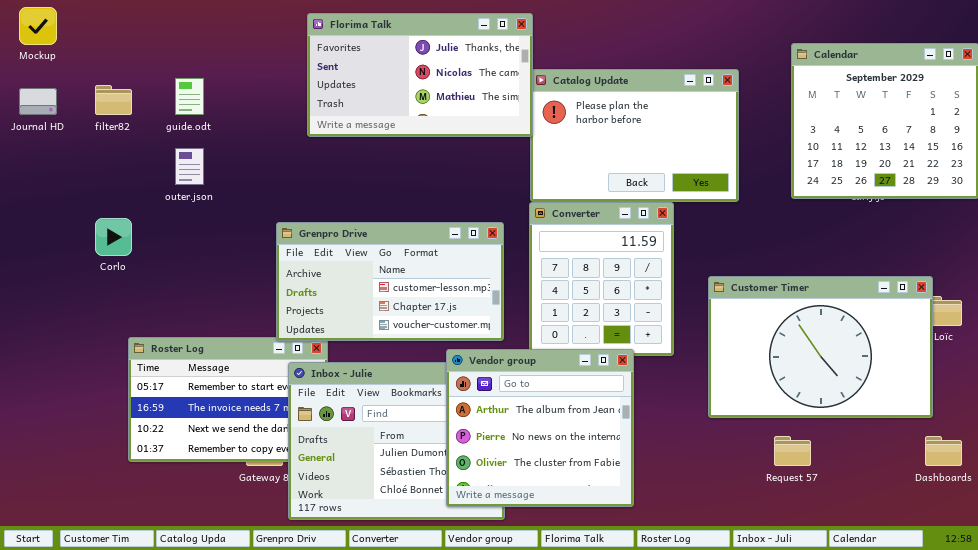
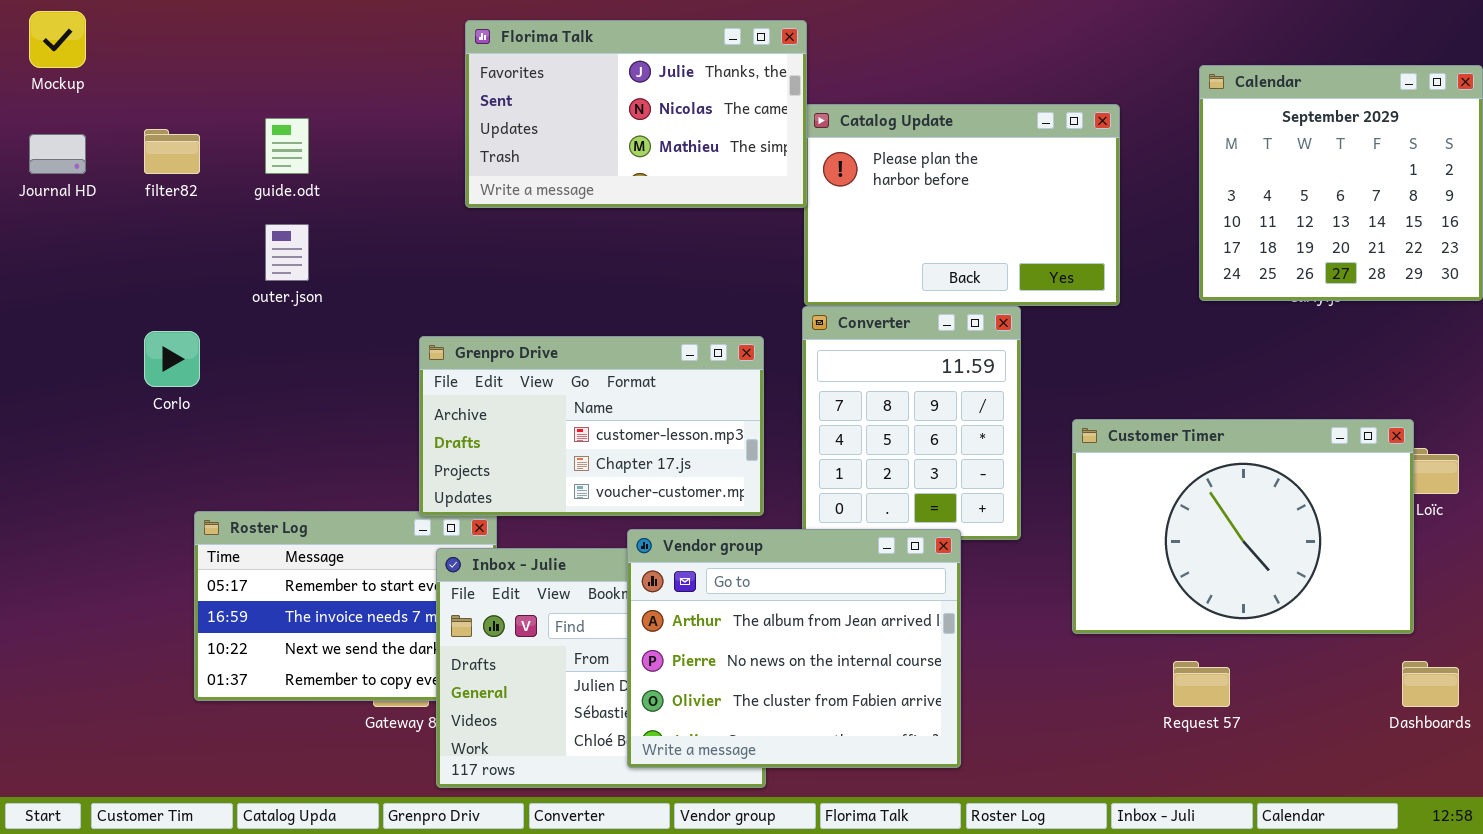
Vendor group: [446,349,634,507] -> [627,529,961,768], resized

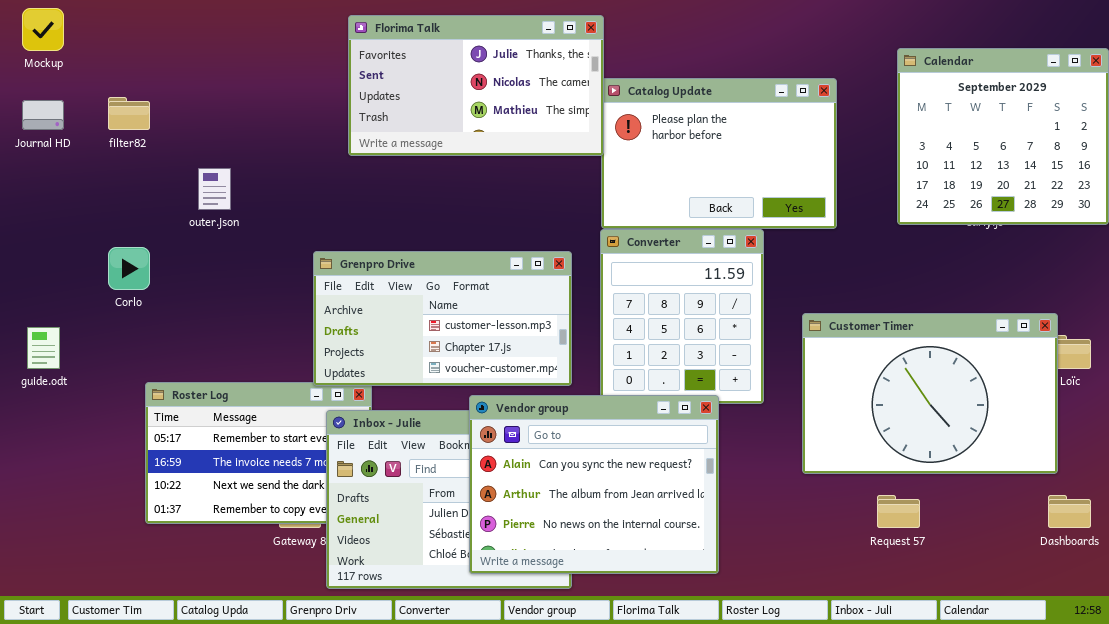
guide.odt: [265,118,309,174] -> [27,327,60,369], moved
Vendor group: [627,529,961,768] -> [469,395,719,574], scrolled up 1 row

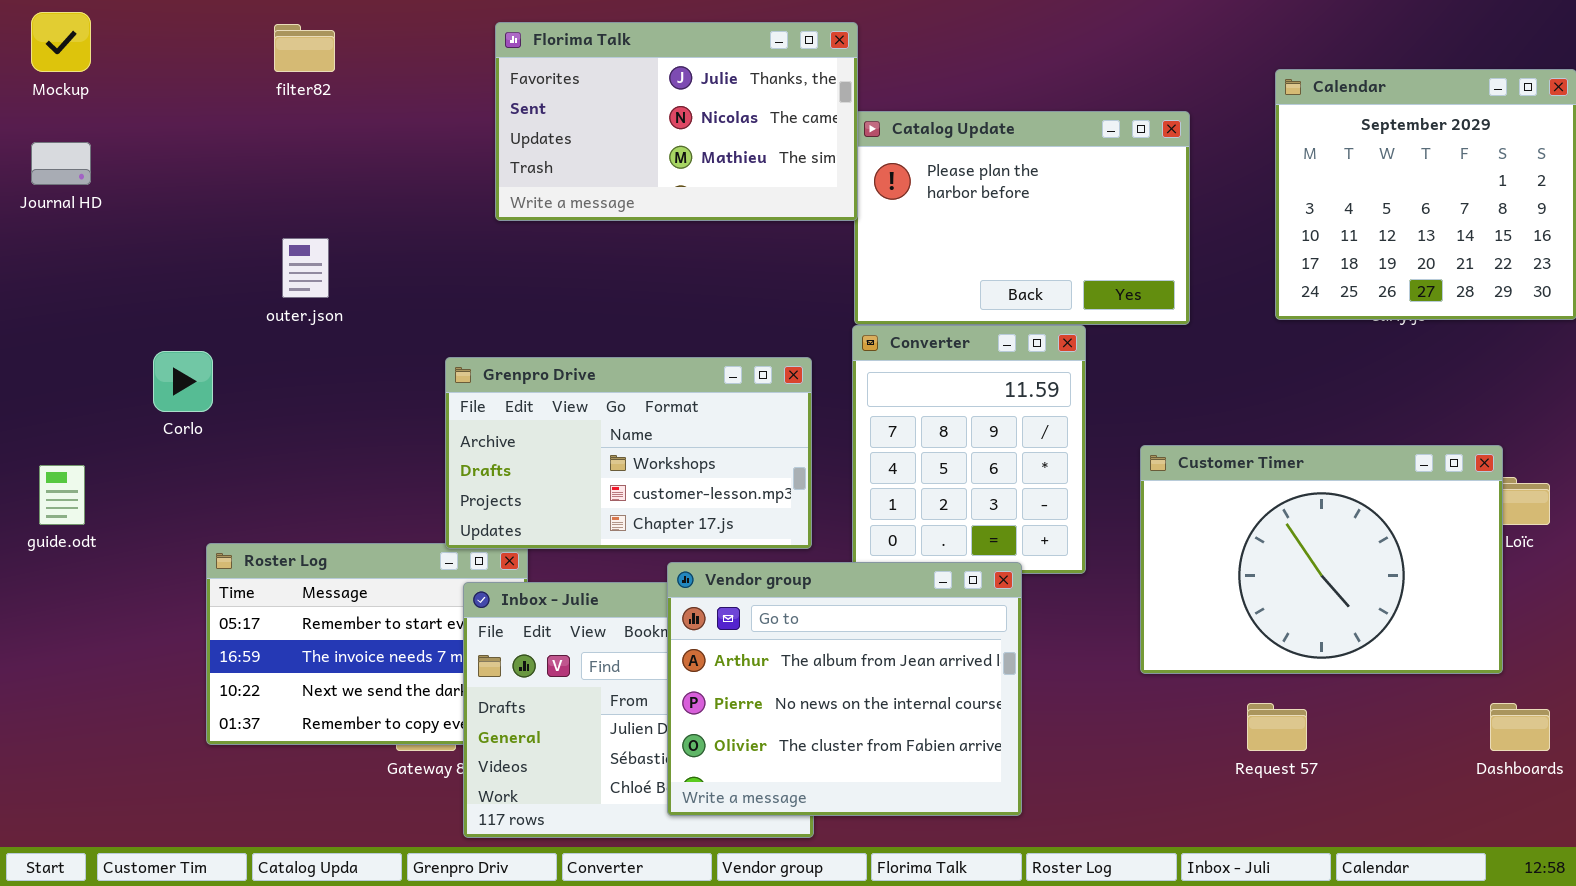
filter82: [108,97,150,130] -> [274,24,335,72], moved
Grenpro Drive: [313,251,572,386] -> [445,357,812,549], scrolled up 1 row
Vendor group: [469,395,719,574] -> [667,562,1022,816], scrolled down 1 row

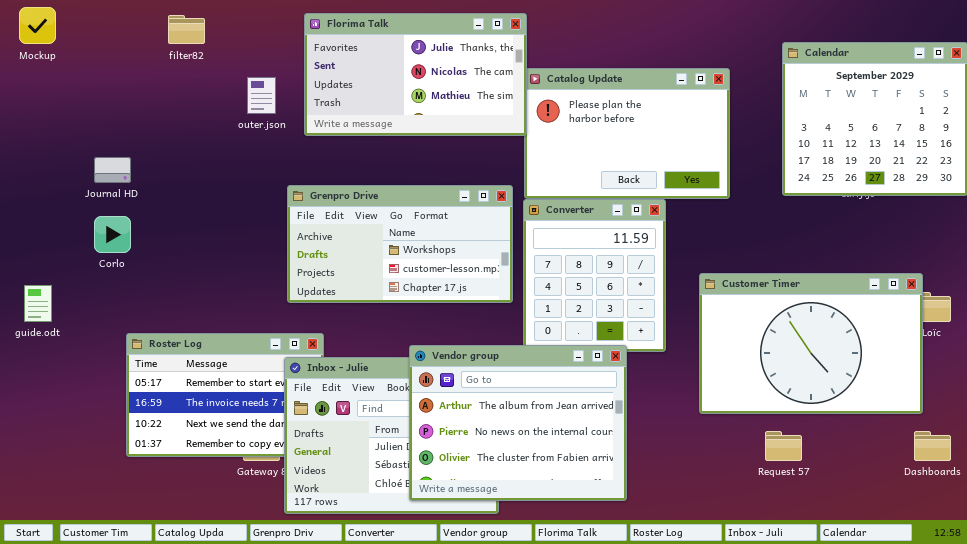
Journal HD: [31,142,91,185] -> [94,157,131,183], moved
outer.json: [282,238,329,298] -> [247,77,276,114], moved
Grenpro Drive: [445,357,812,549] -> [287,185,513,303], moved

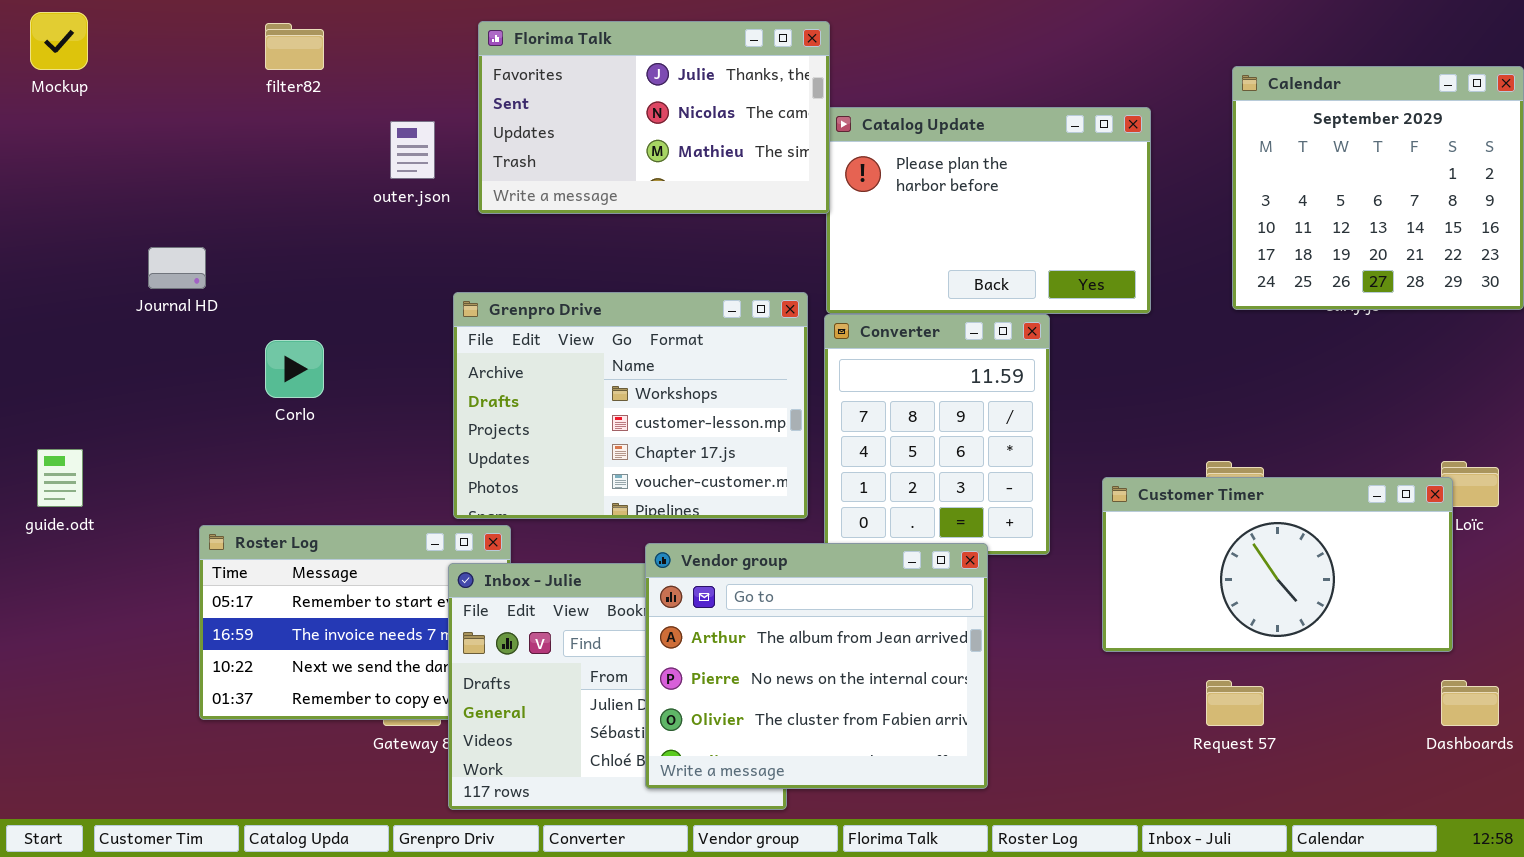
Grenpro Drive: [287,185,513,303] -> [453,292,808,519], resized
Corlo: [94,216,131,253] -> [265,340,324,398], moved
Customer Timer: [699,273,923,414] -> [1102,477,1453,652], resized

